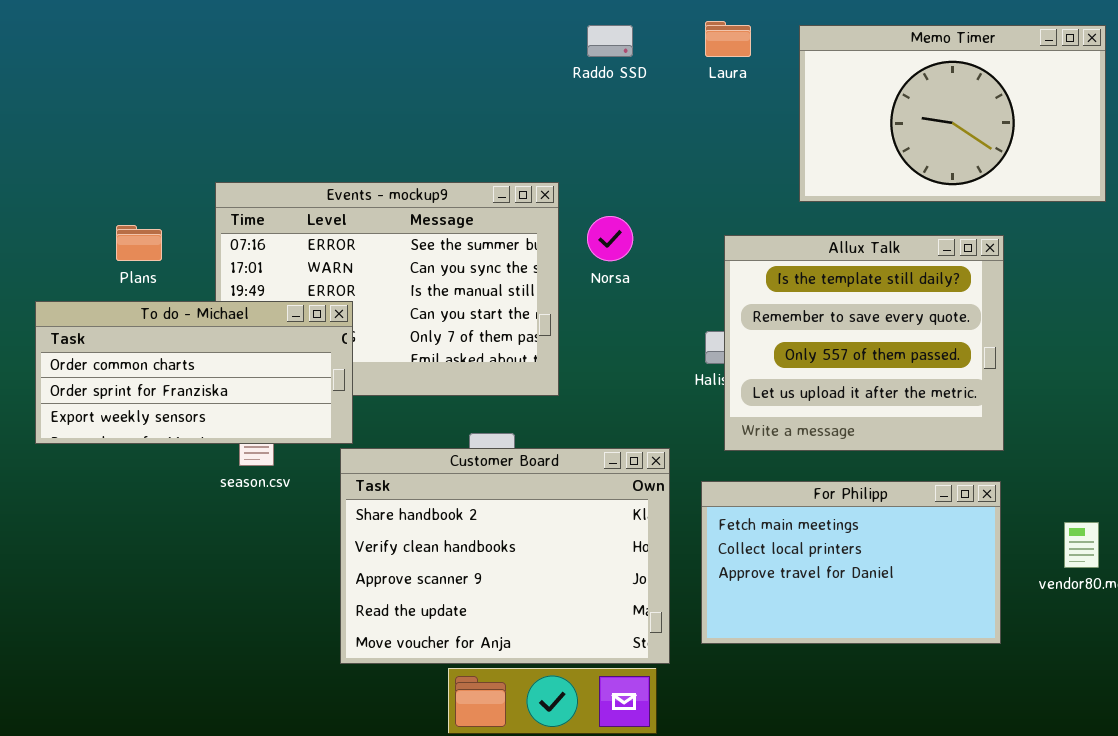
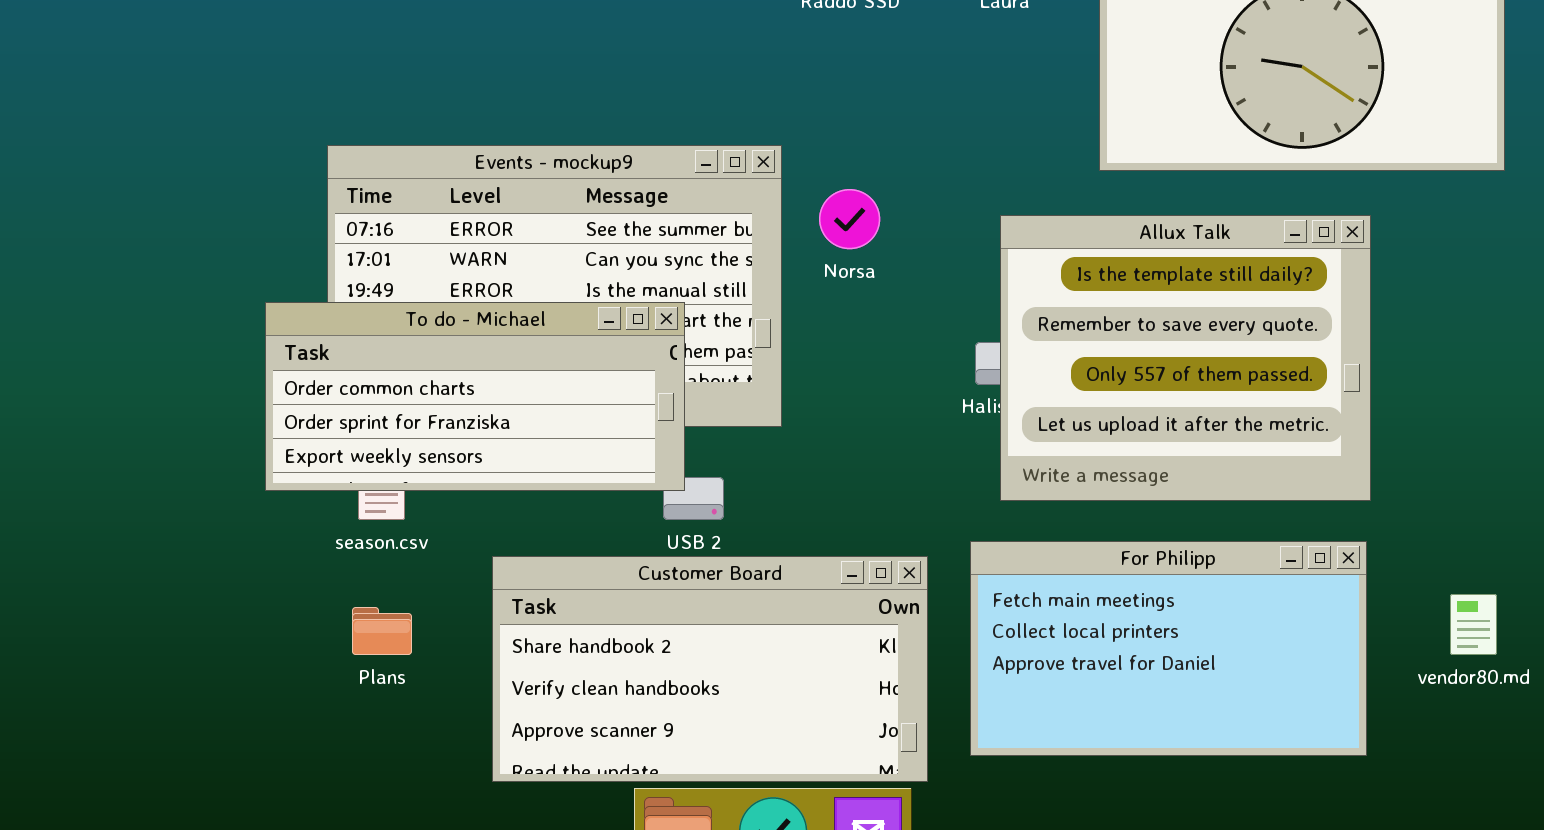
Plans: [116,225,162,261] -> [352,607,412,655], moved
To do - Michael: [35,301,353,444] -> [265,302,685,491], moved
Customer Board: [340,448,670,664] -> [492,556,928,782], resized

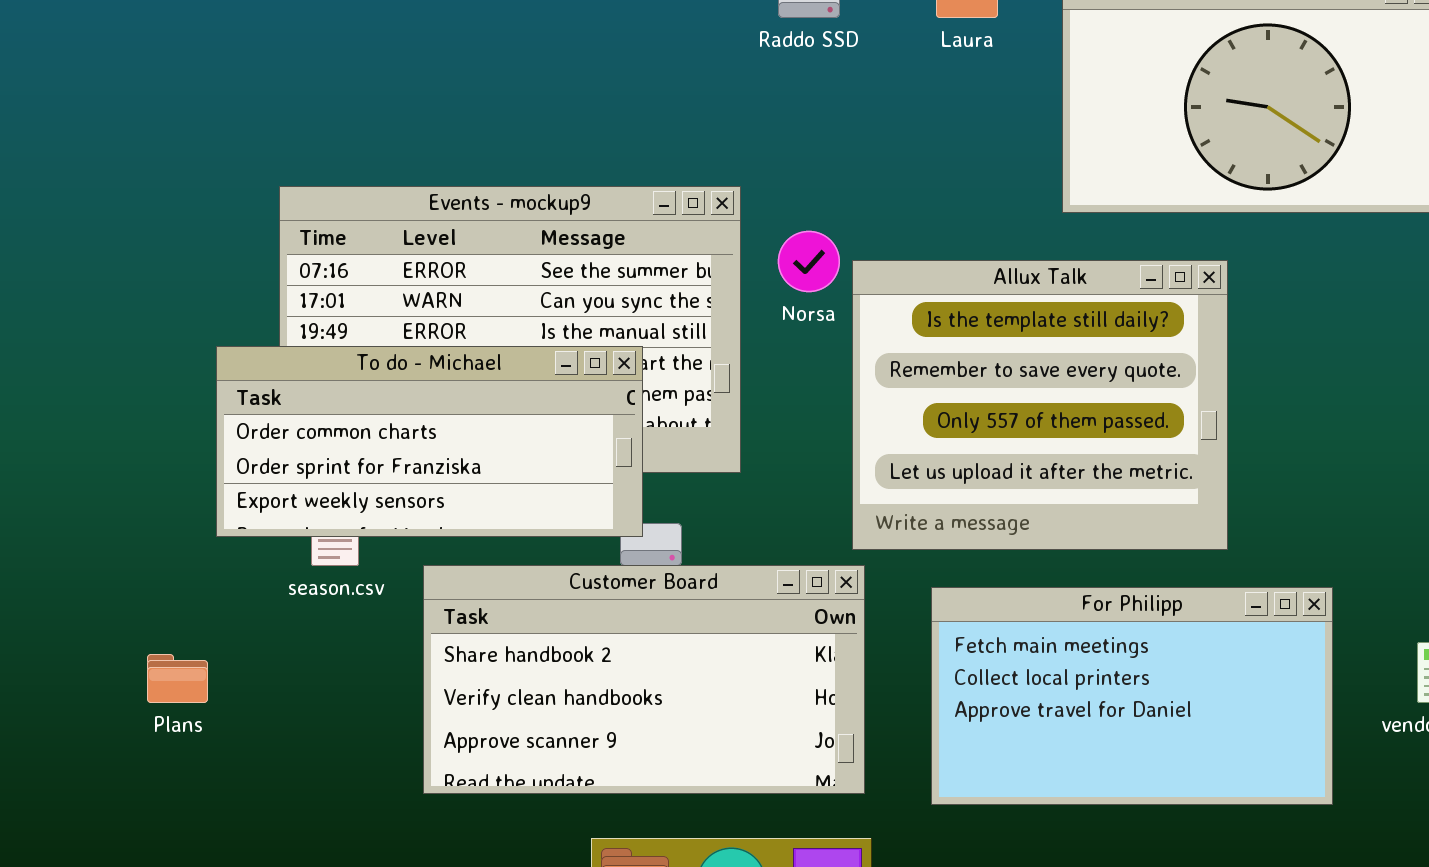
Allux Talk: [1000,215,1371,501] -> [852,260,1228,550], moved
Customer Board: [492,556,928,782] -> [423,565,865,794], moved
Plans: [352,607,412,655] -> [147,654,208,703], moved

